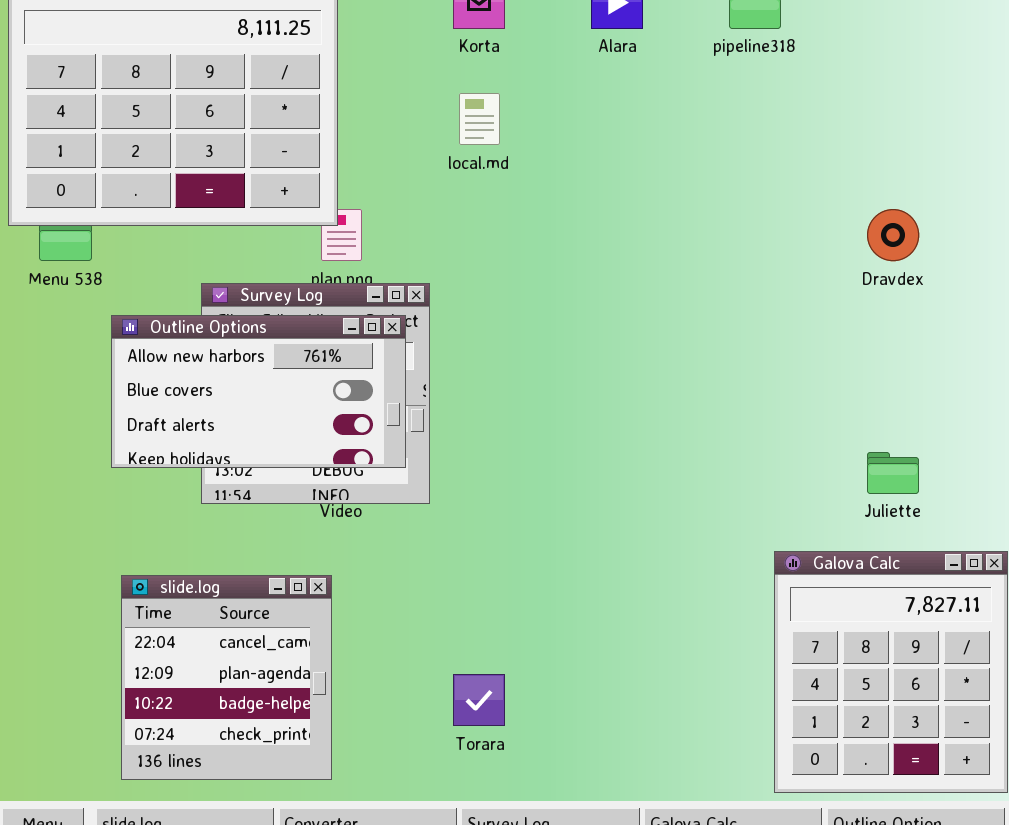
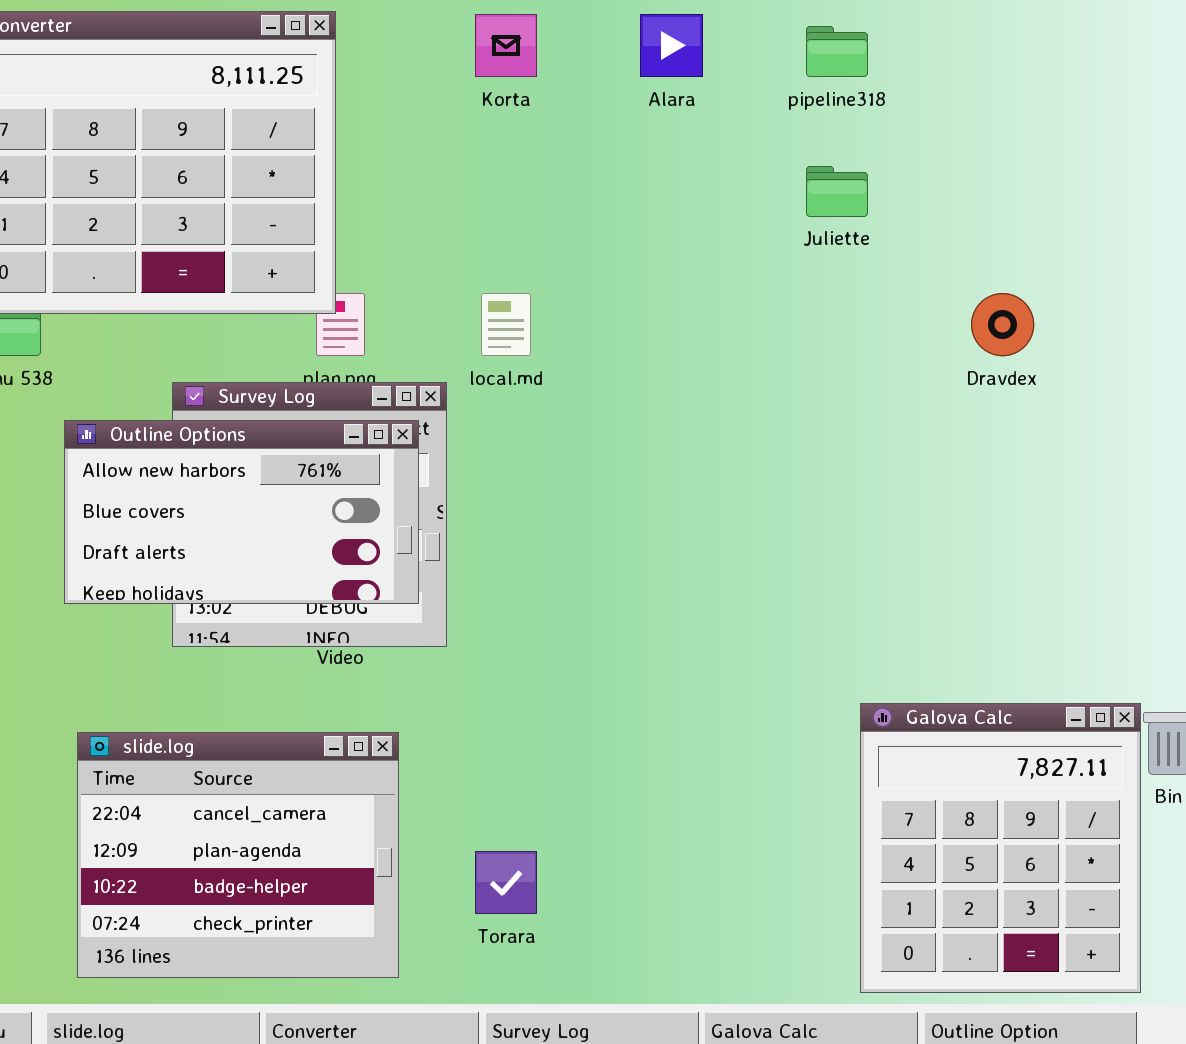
local.md: [459,93,500,145] -> [481,293,531,356], moved
Juliette: [867,452,919,494] -> [806,166,868,217], moved
slide.log: [121,575,332,780] -> [77,732,399,978], resized

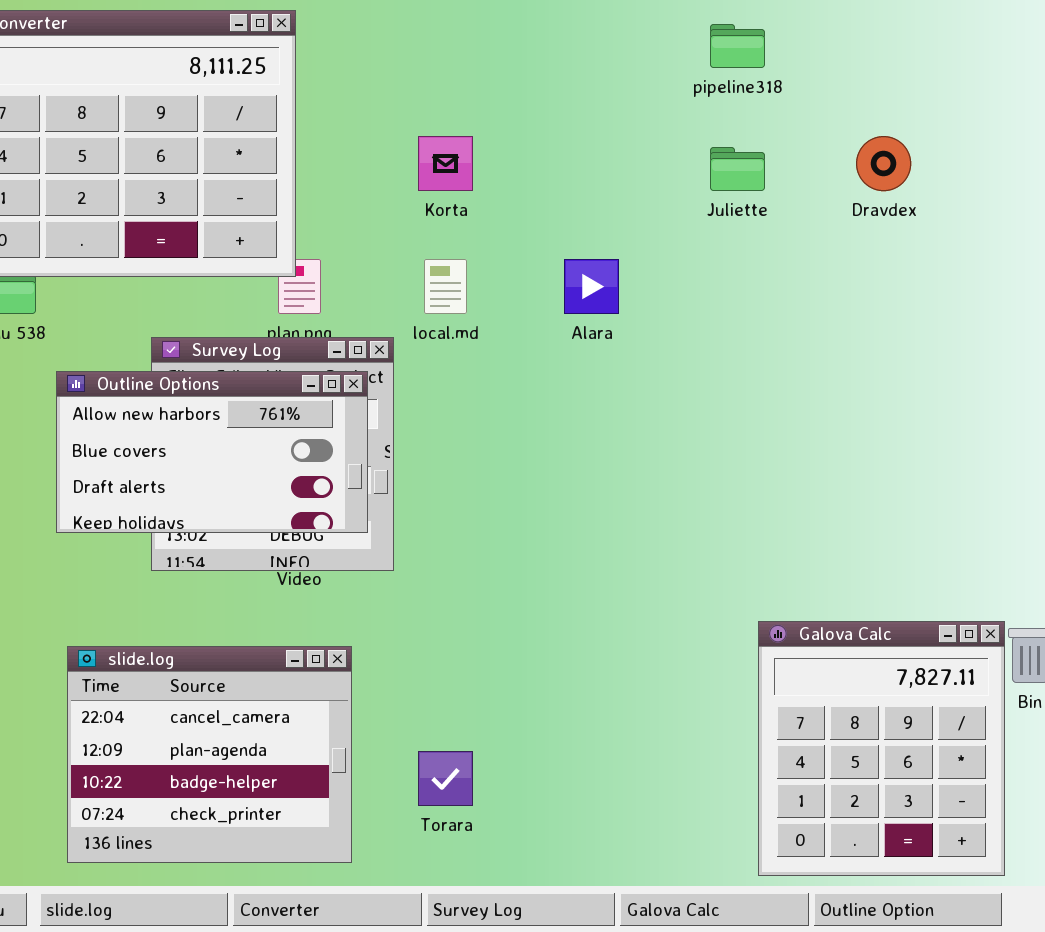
Korta: [475,14,537,77] -> [418,136,473,191], moved
Alara: [640,14,703,77] -> [564,259,619,314], moved
Dravdex: [971,293,1034,356] -> [856,136,911,191], moved

